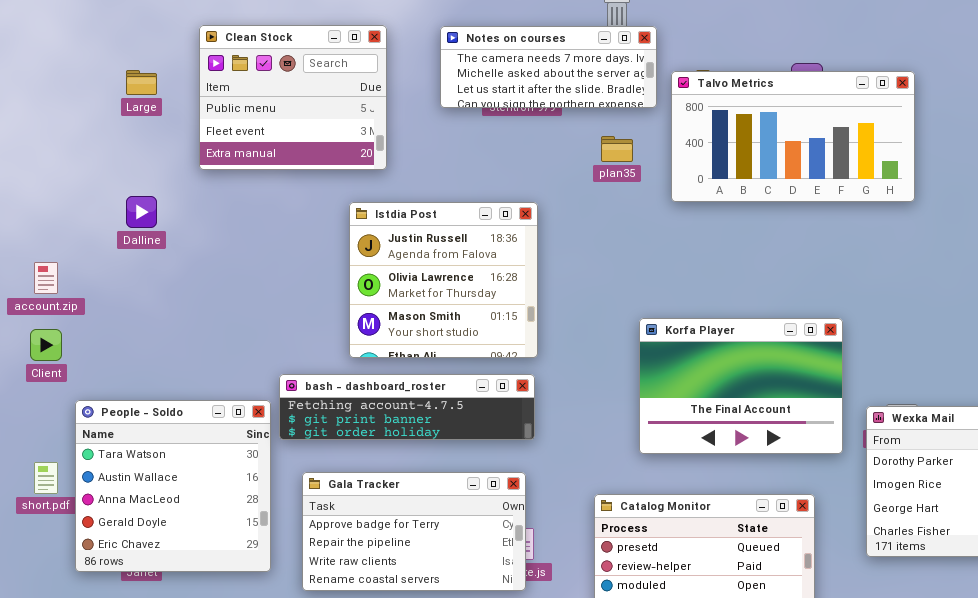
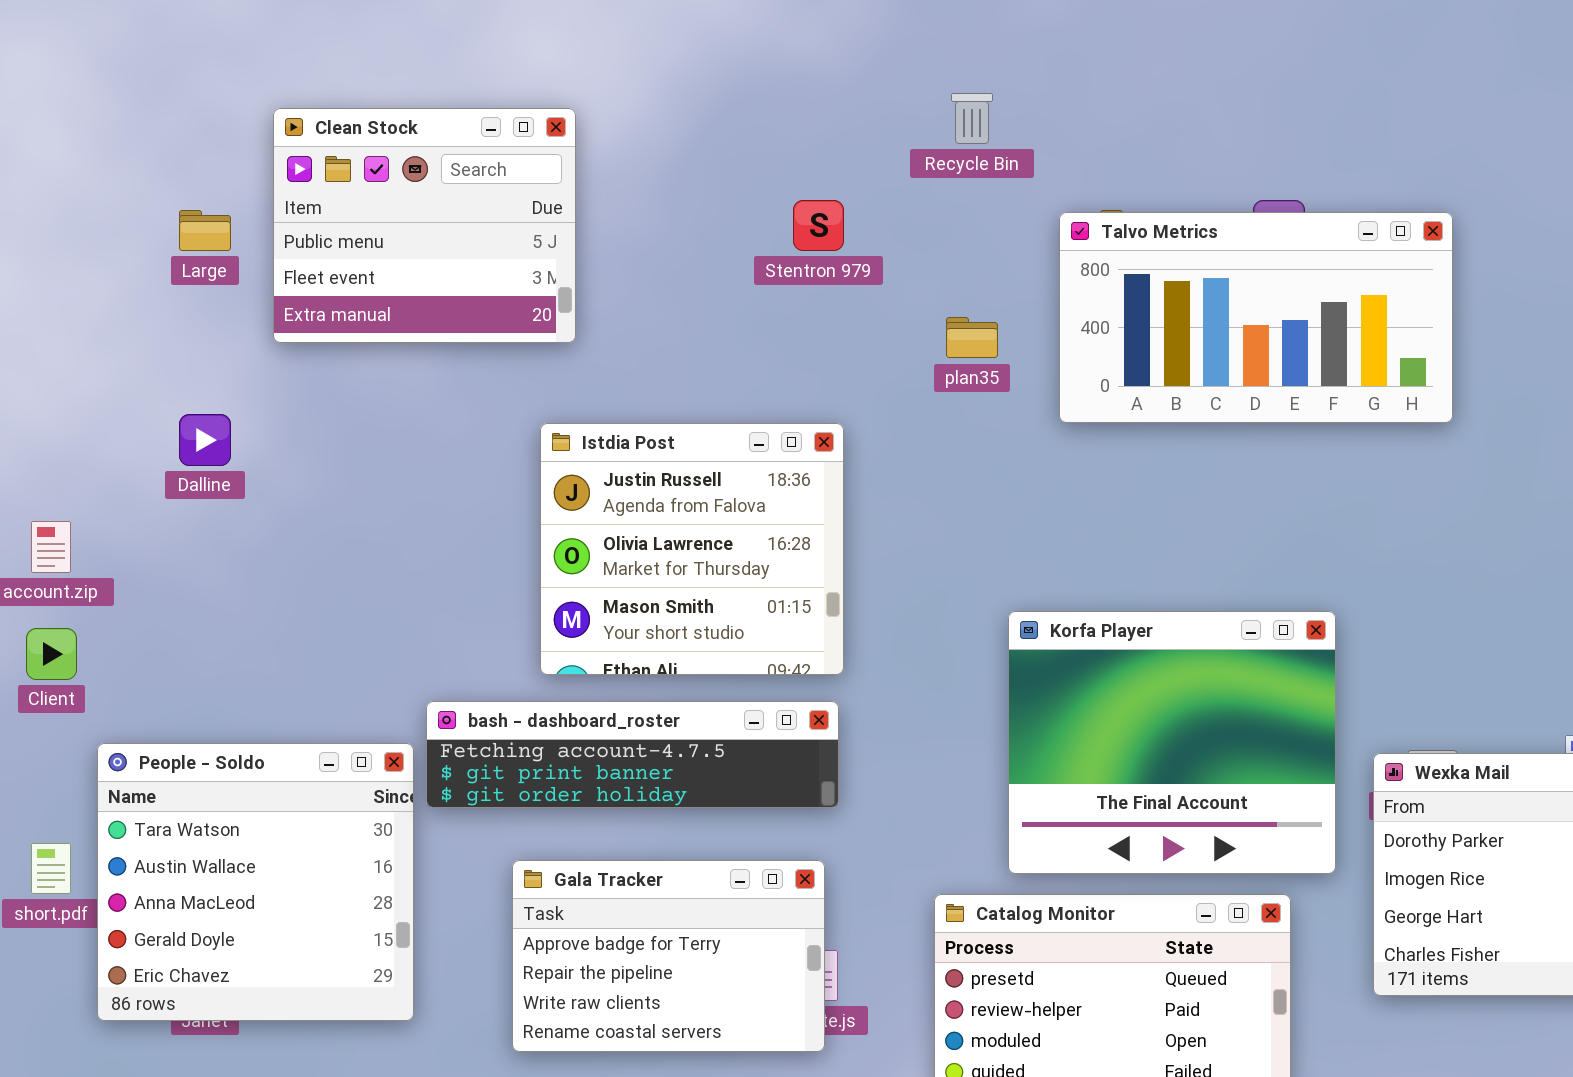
Clean Stock: [199,25,387,170] -> [273,108,576,343], moved
Notes on courses: [440,26,657,108] -> none, closed
Korfa Player: [639,318,843,454] -> [1008,611,1336,874], resized
Gala Tracker: [302,472,526,591] -> [512,860,825,1052], resized

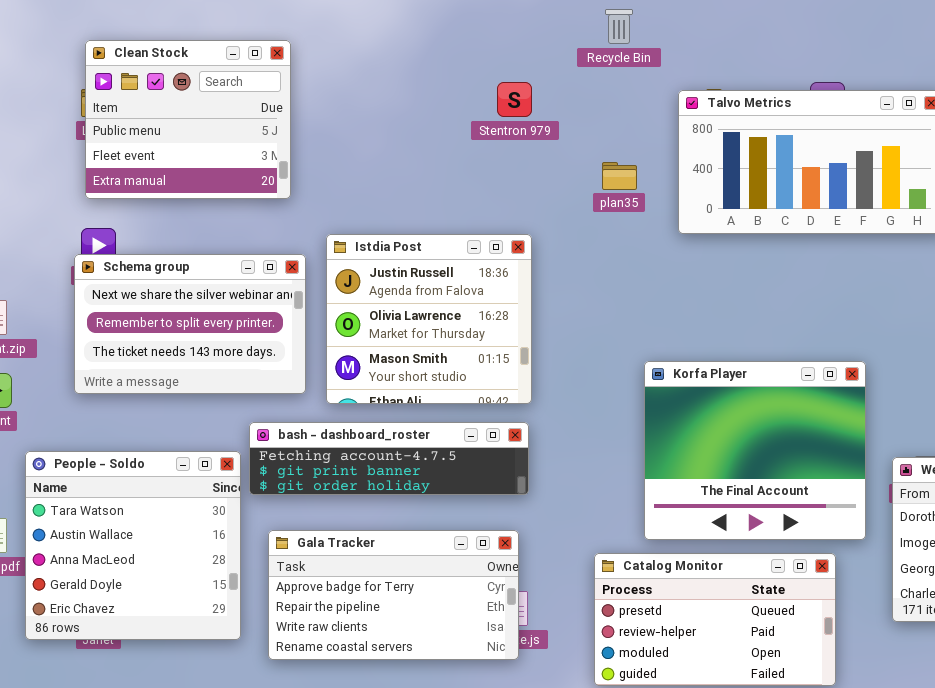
Clean Stock: [273,108,576,343] -> [85,40,291,199], moved
Schema group: none -> [74,254,306,394], opened
Gala Tracker: [512,860,825,1052] -> [268,530,519,660], resized

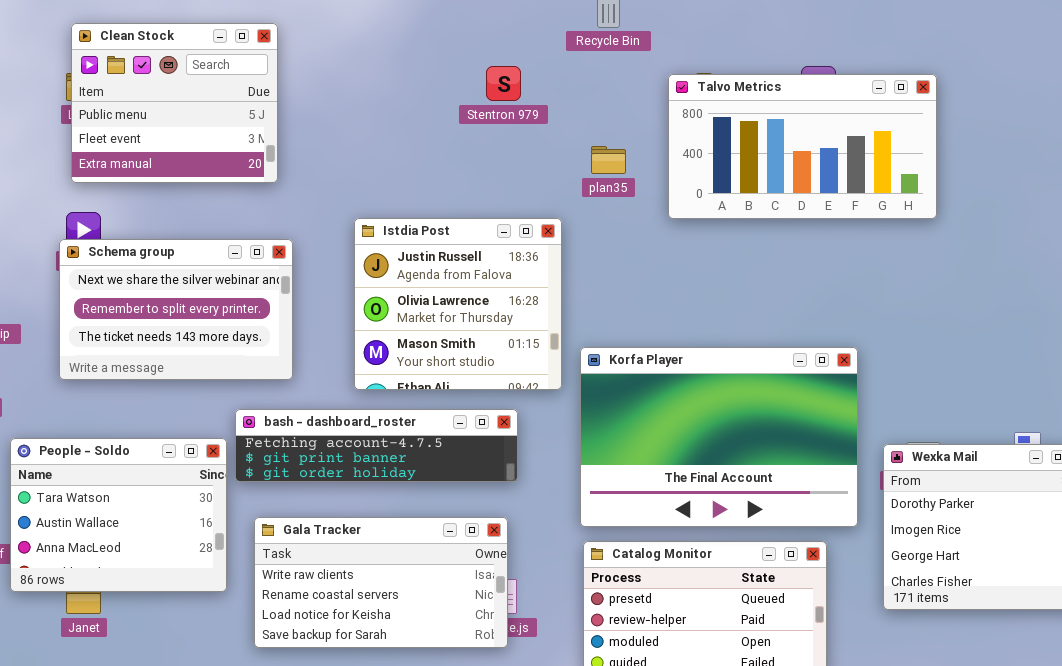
Istdia Post: [326,234,532,404] -> [354,218,562,390], moved
Korfa Player: [644,361,866,540] -> [580,347,858,527], resized
People - Soldo: [25,451,241,640] -> [10,438,227,592], resized
Gala Tracker: [268,530,519,660] -> [254,517,508,648], scrolled down 2 rows

